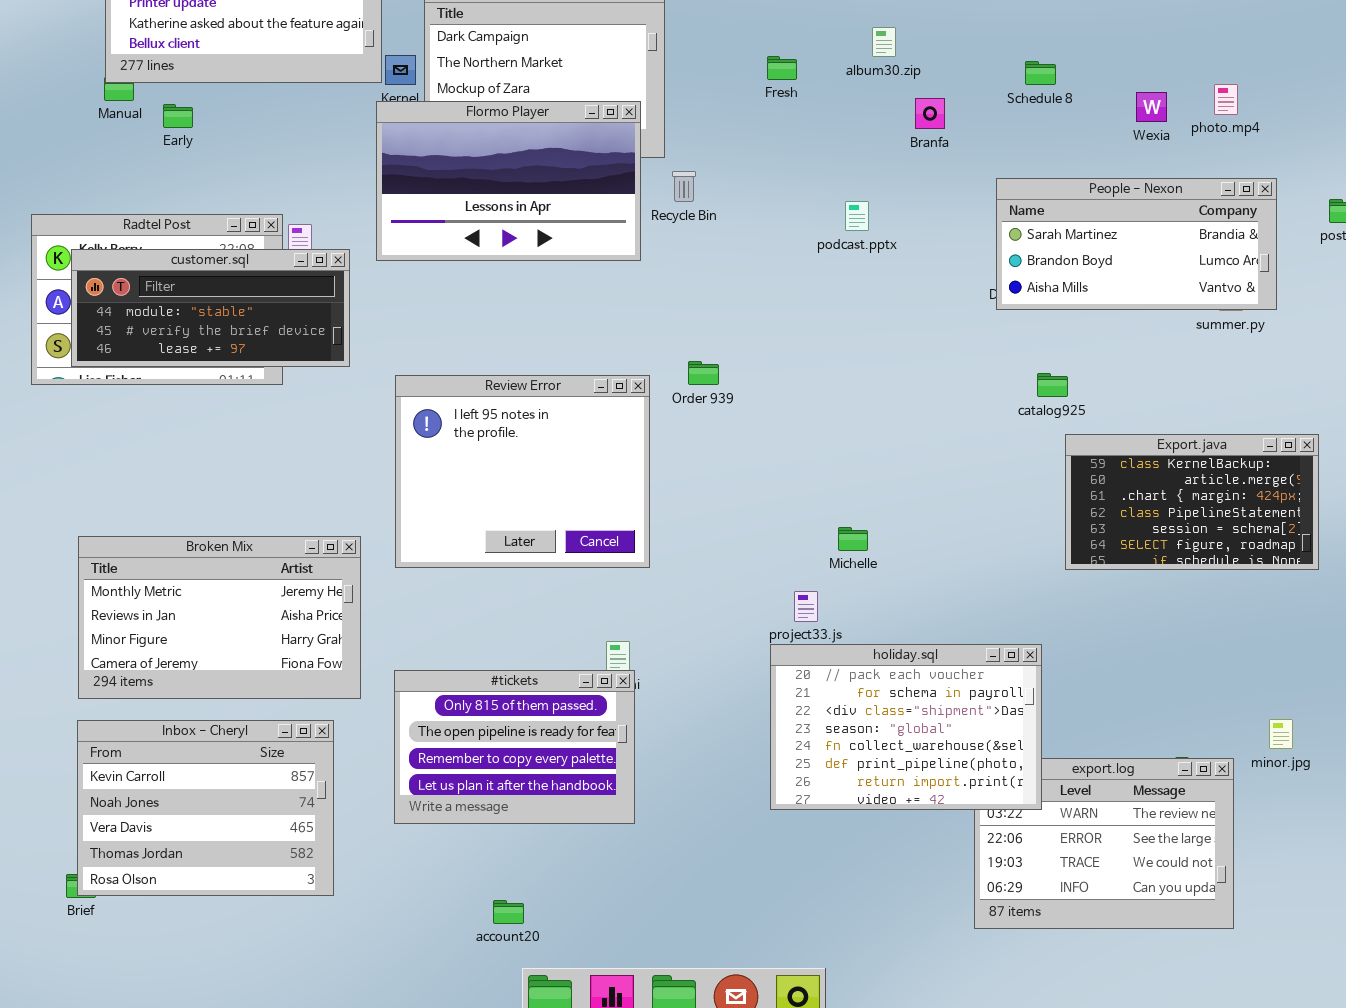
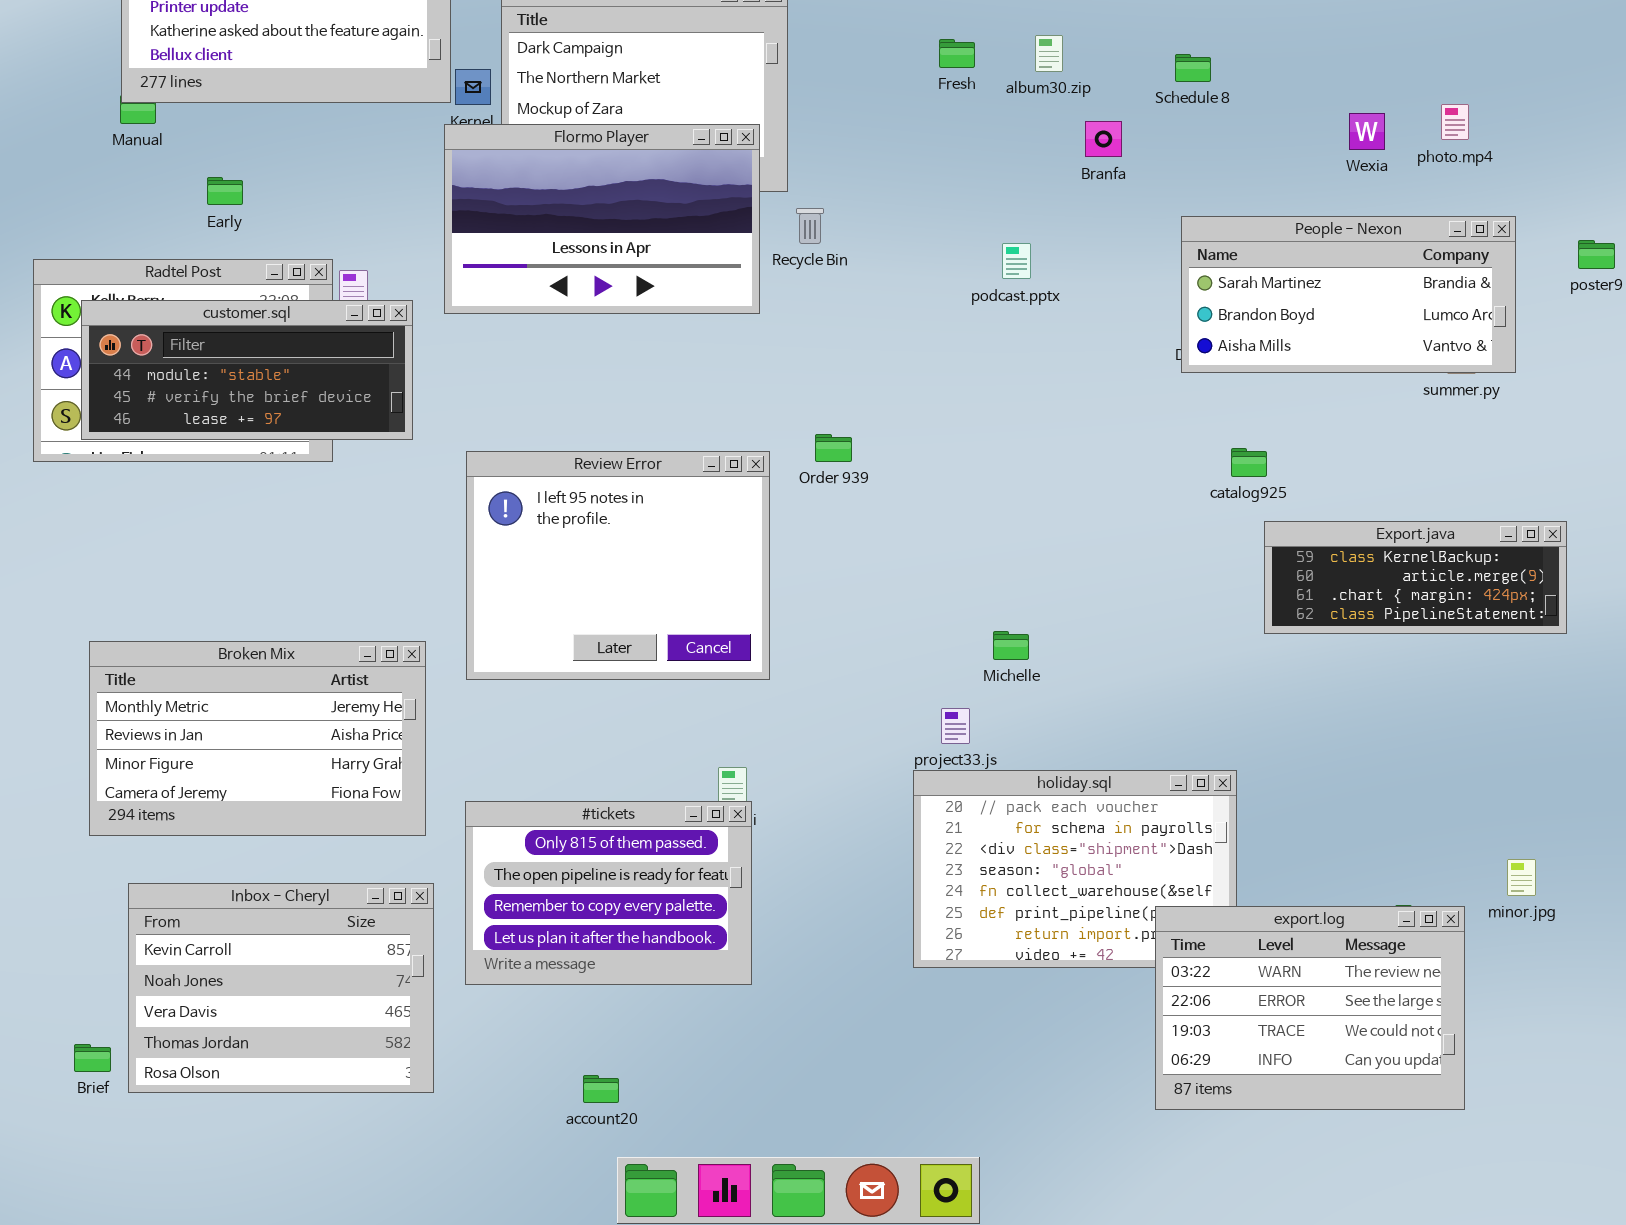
Fresh: [767,56,797,80] -> [939,39,975,68], moved
Schedule 8: [1025,61,1056,85] -> [1175,54,1211,82], moved
Early: [163,104,193,128] -> [207,177,243,205], moved
Export.java: [1065,434,1319,570] -> [1264,521,1567,634], resized
Inbox - Cheryl: [77,720,334,896] -> [128,883,434,1093], moved
export.log: [974,758,1234,929] -> [1155,906,1465,1110], raised

